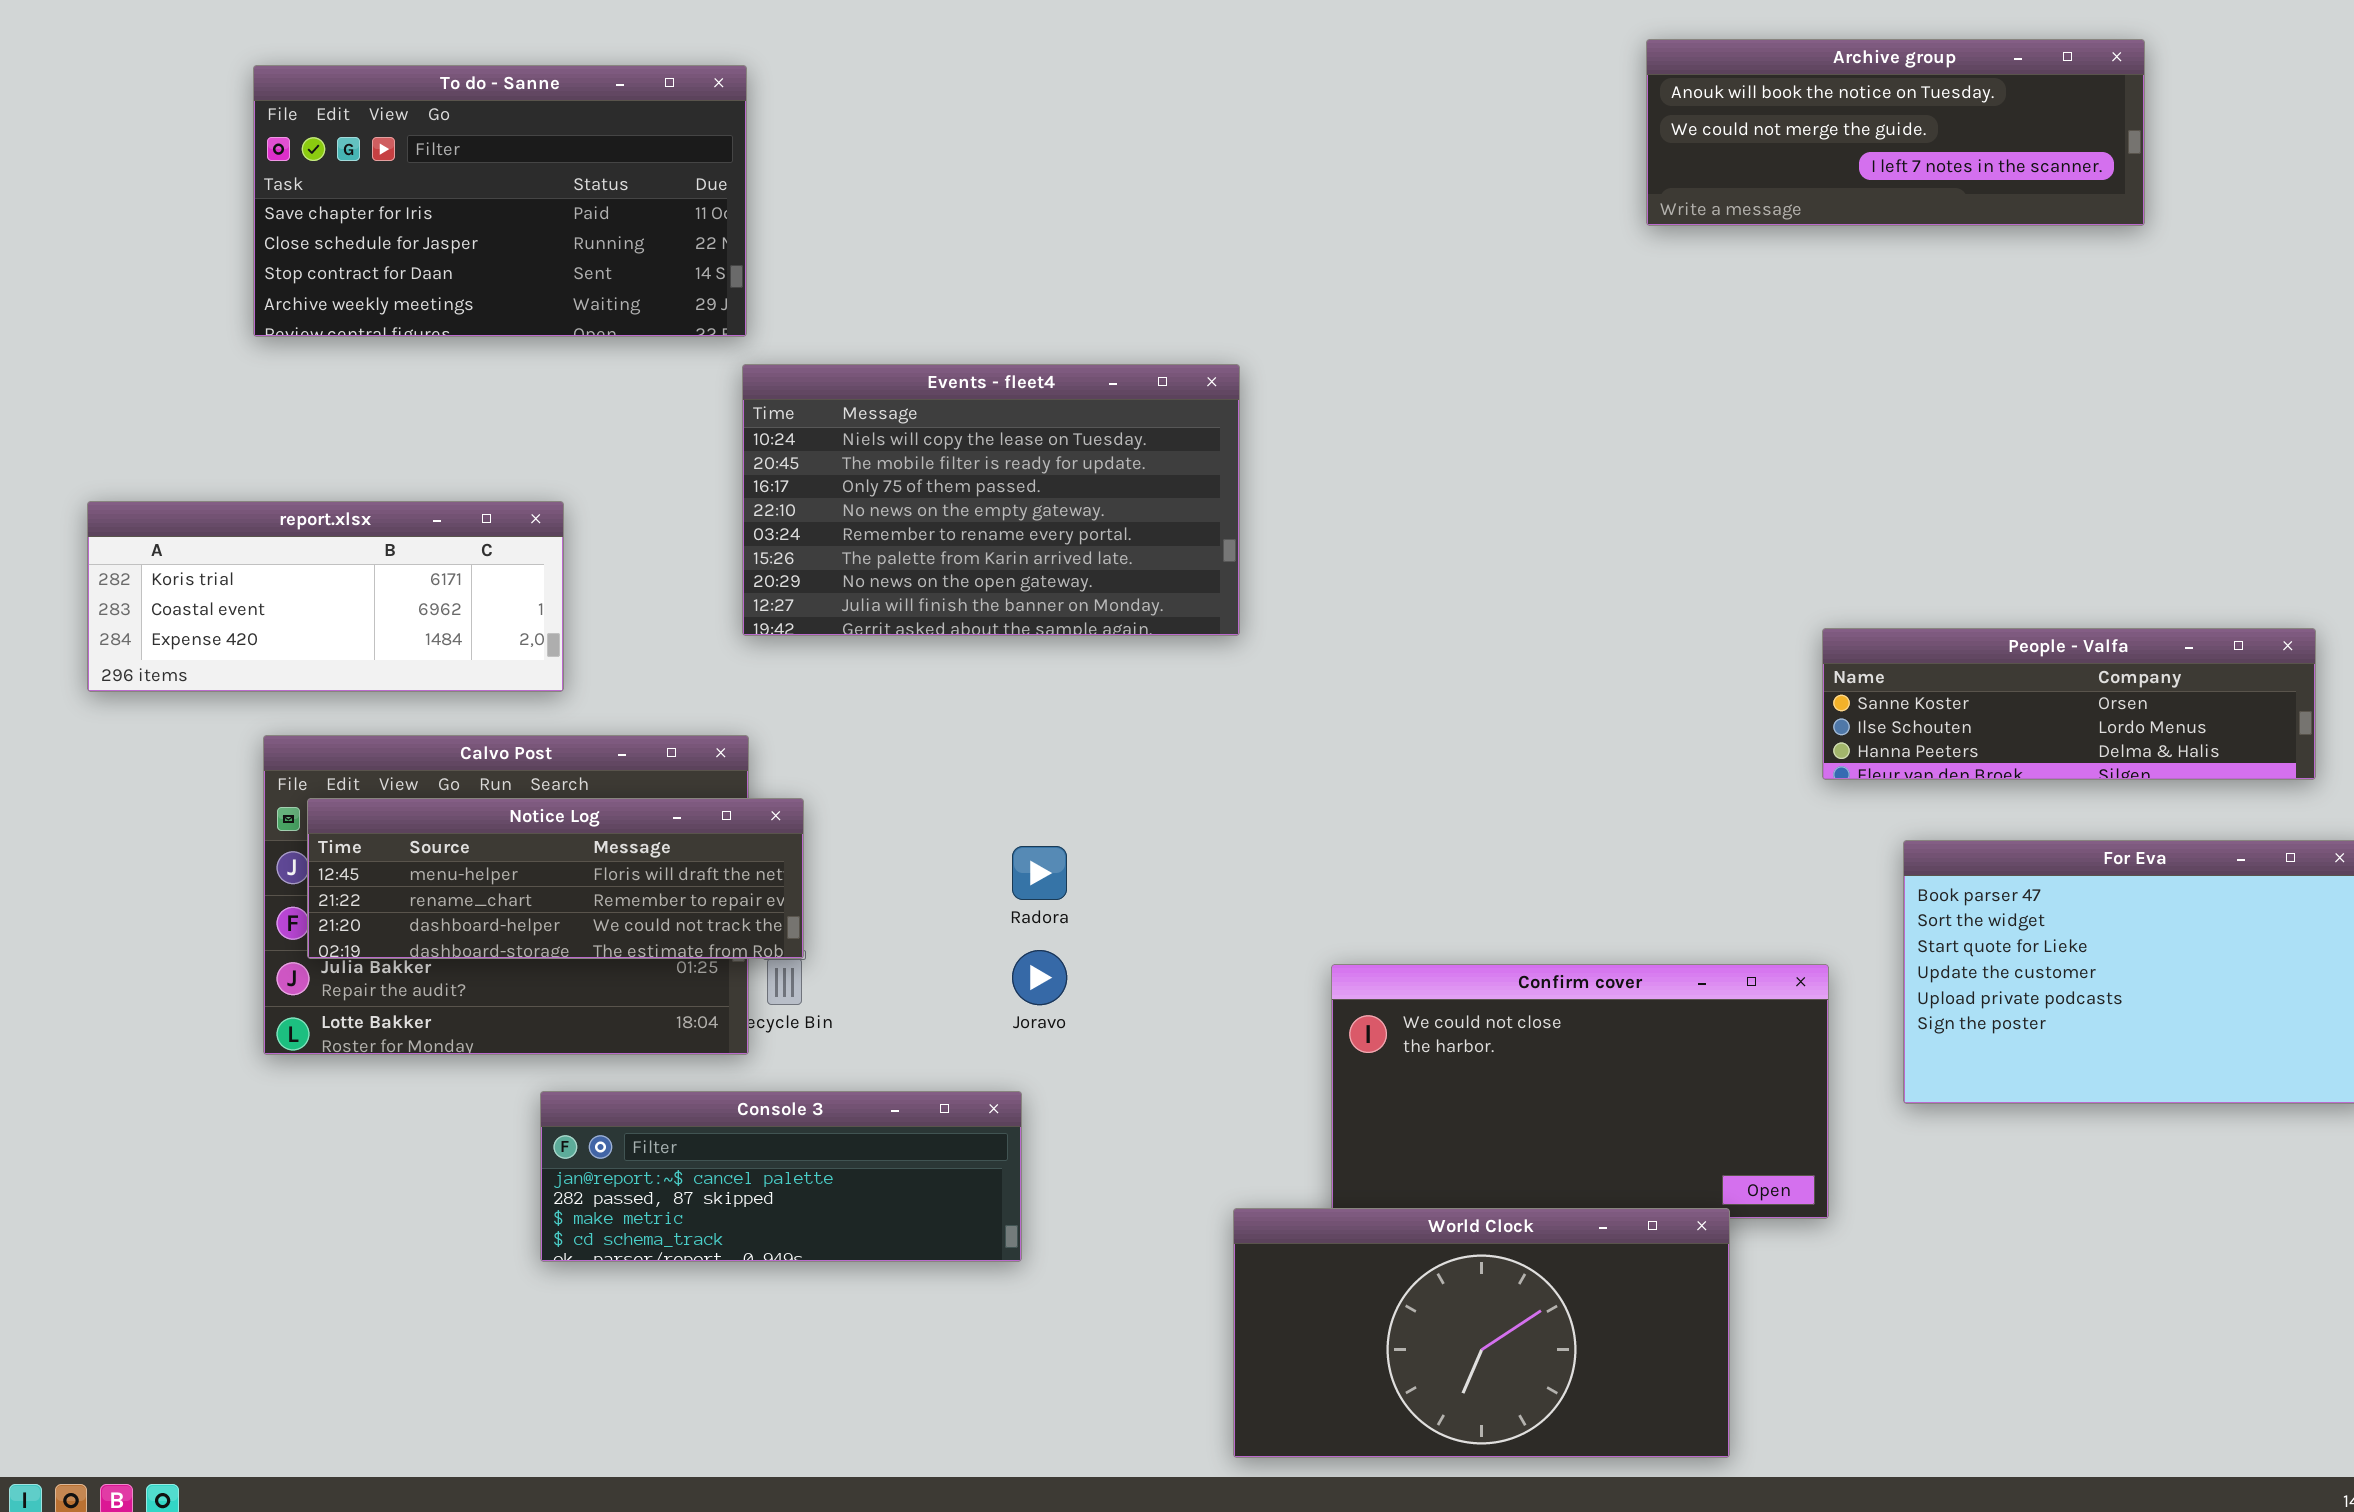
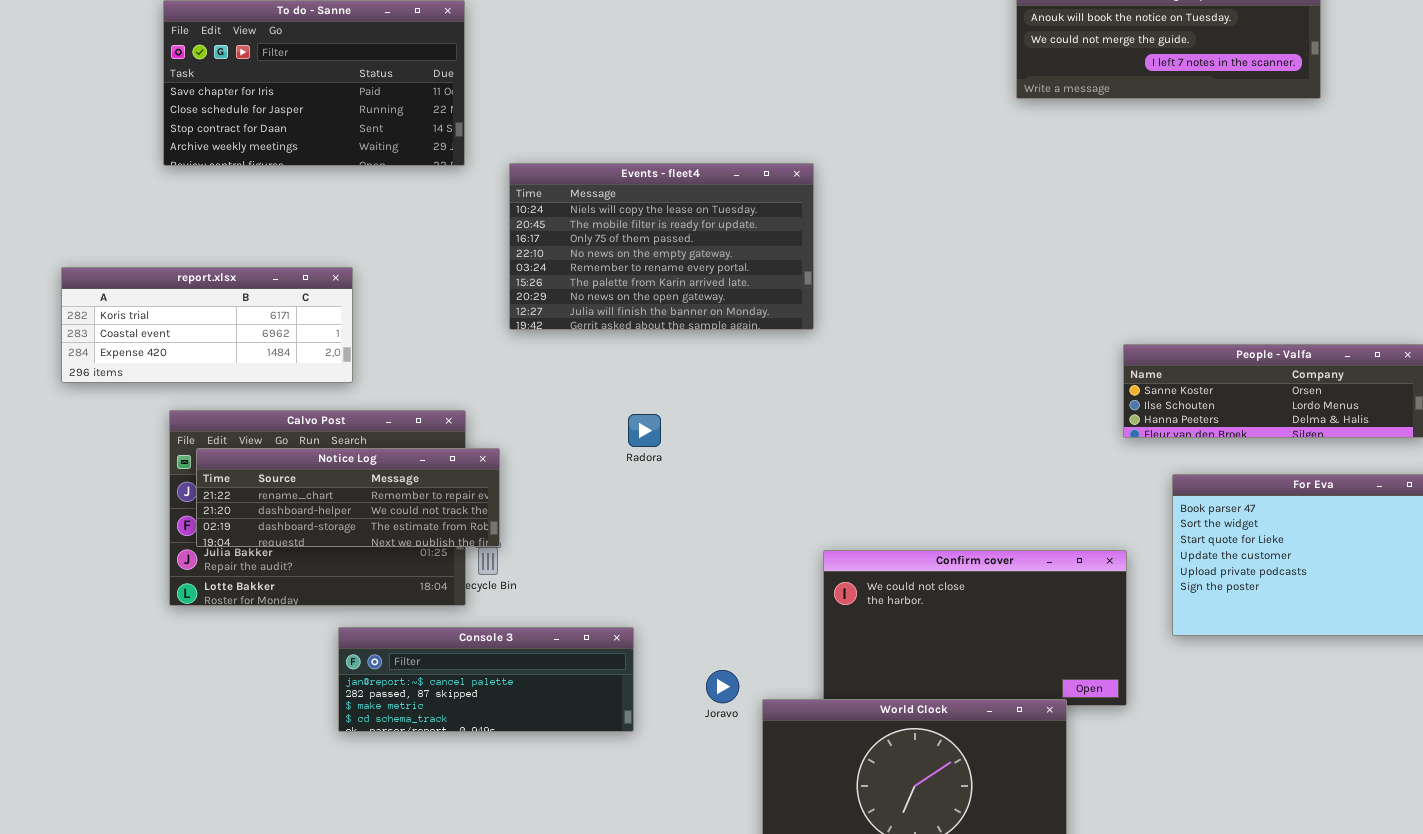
Events - fleet4: [742,364,1240,636] -> [509,163,814,330], moved
Notice Log: [307,798,804,959] -> [196,448,500,547], scrolled down 1 row
Radora: [1012,846,1067,900] -> [628,414,661,447], moved
Joravo: [1012,950,1067,1005] -> [706,670,739,703], moved

